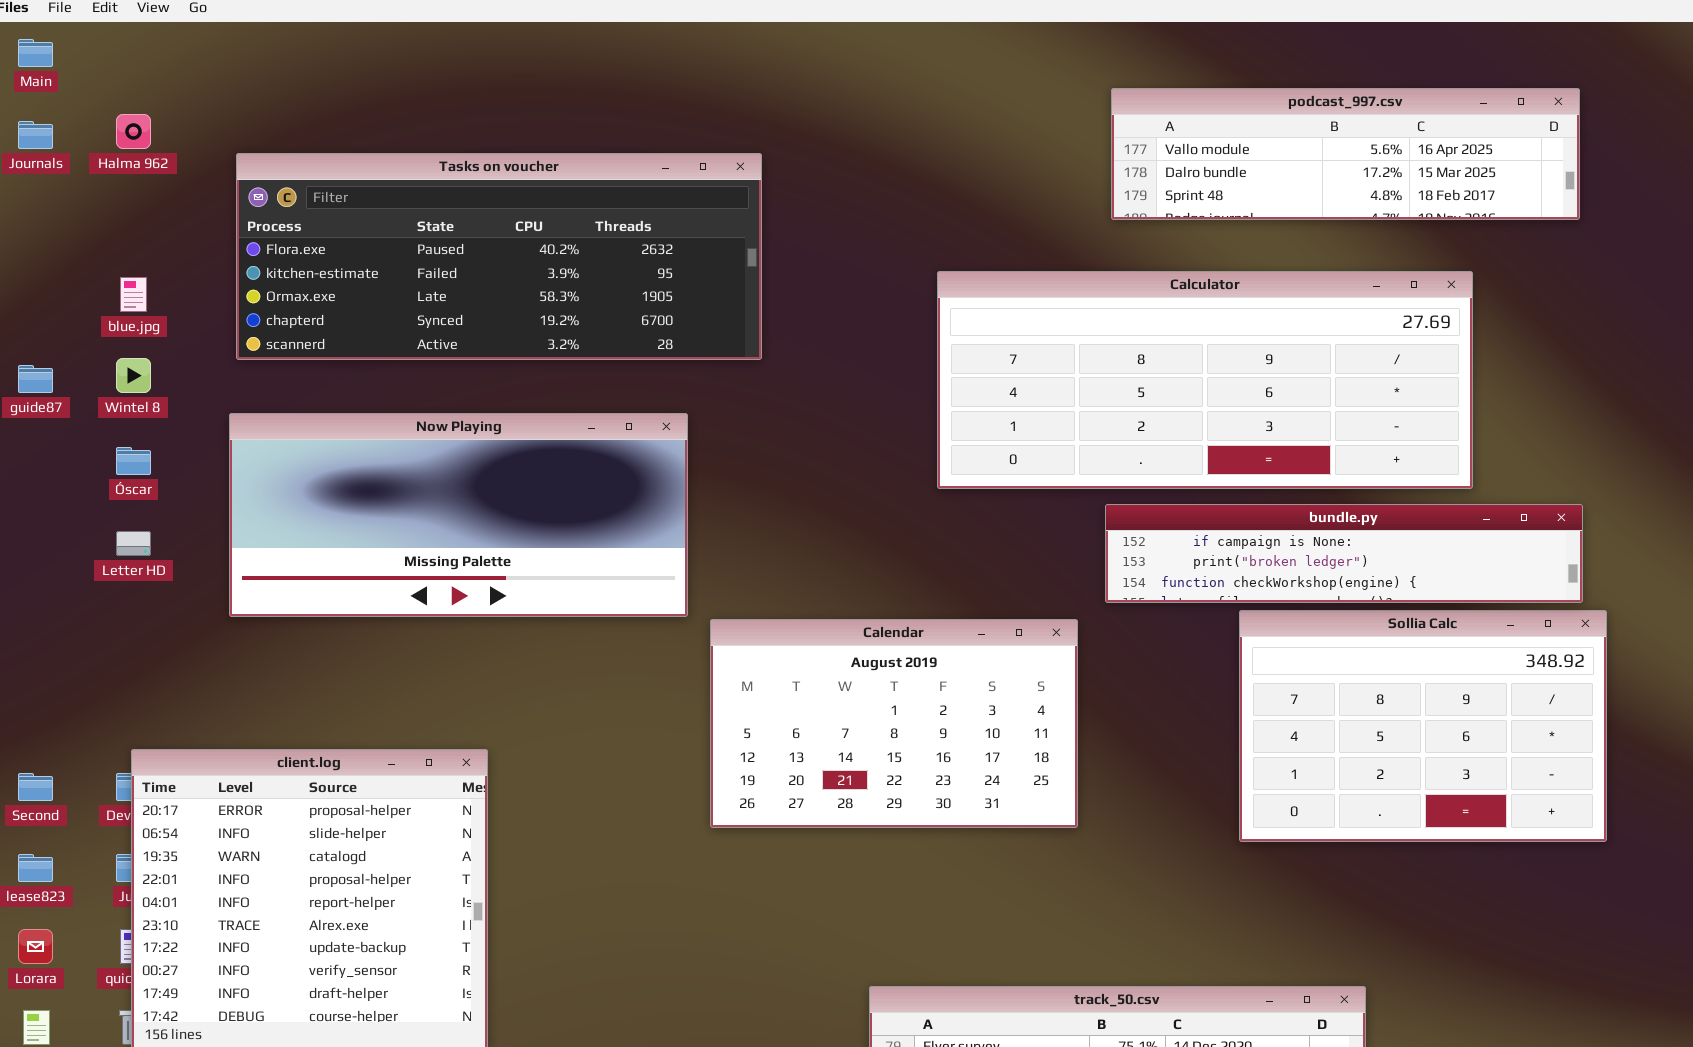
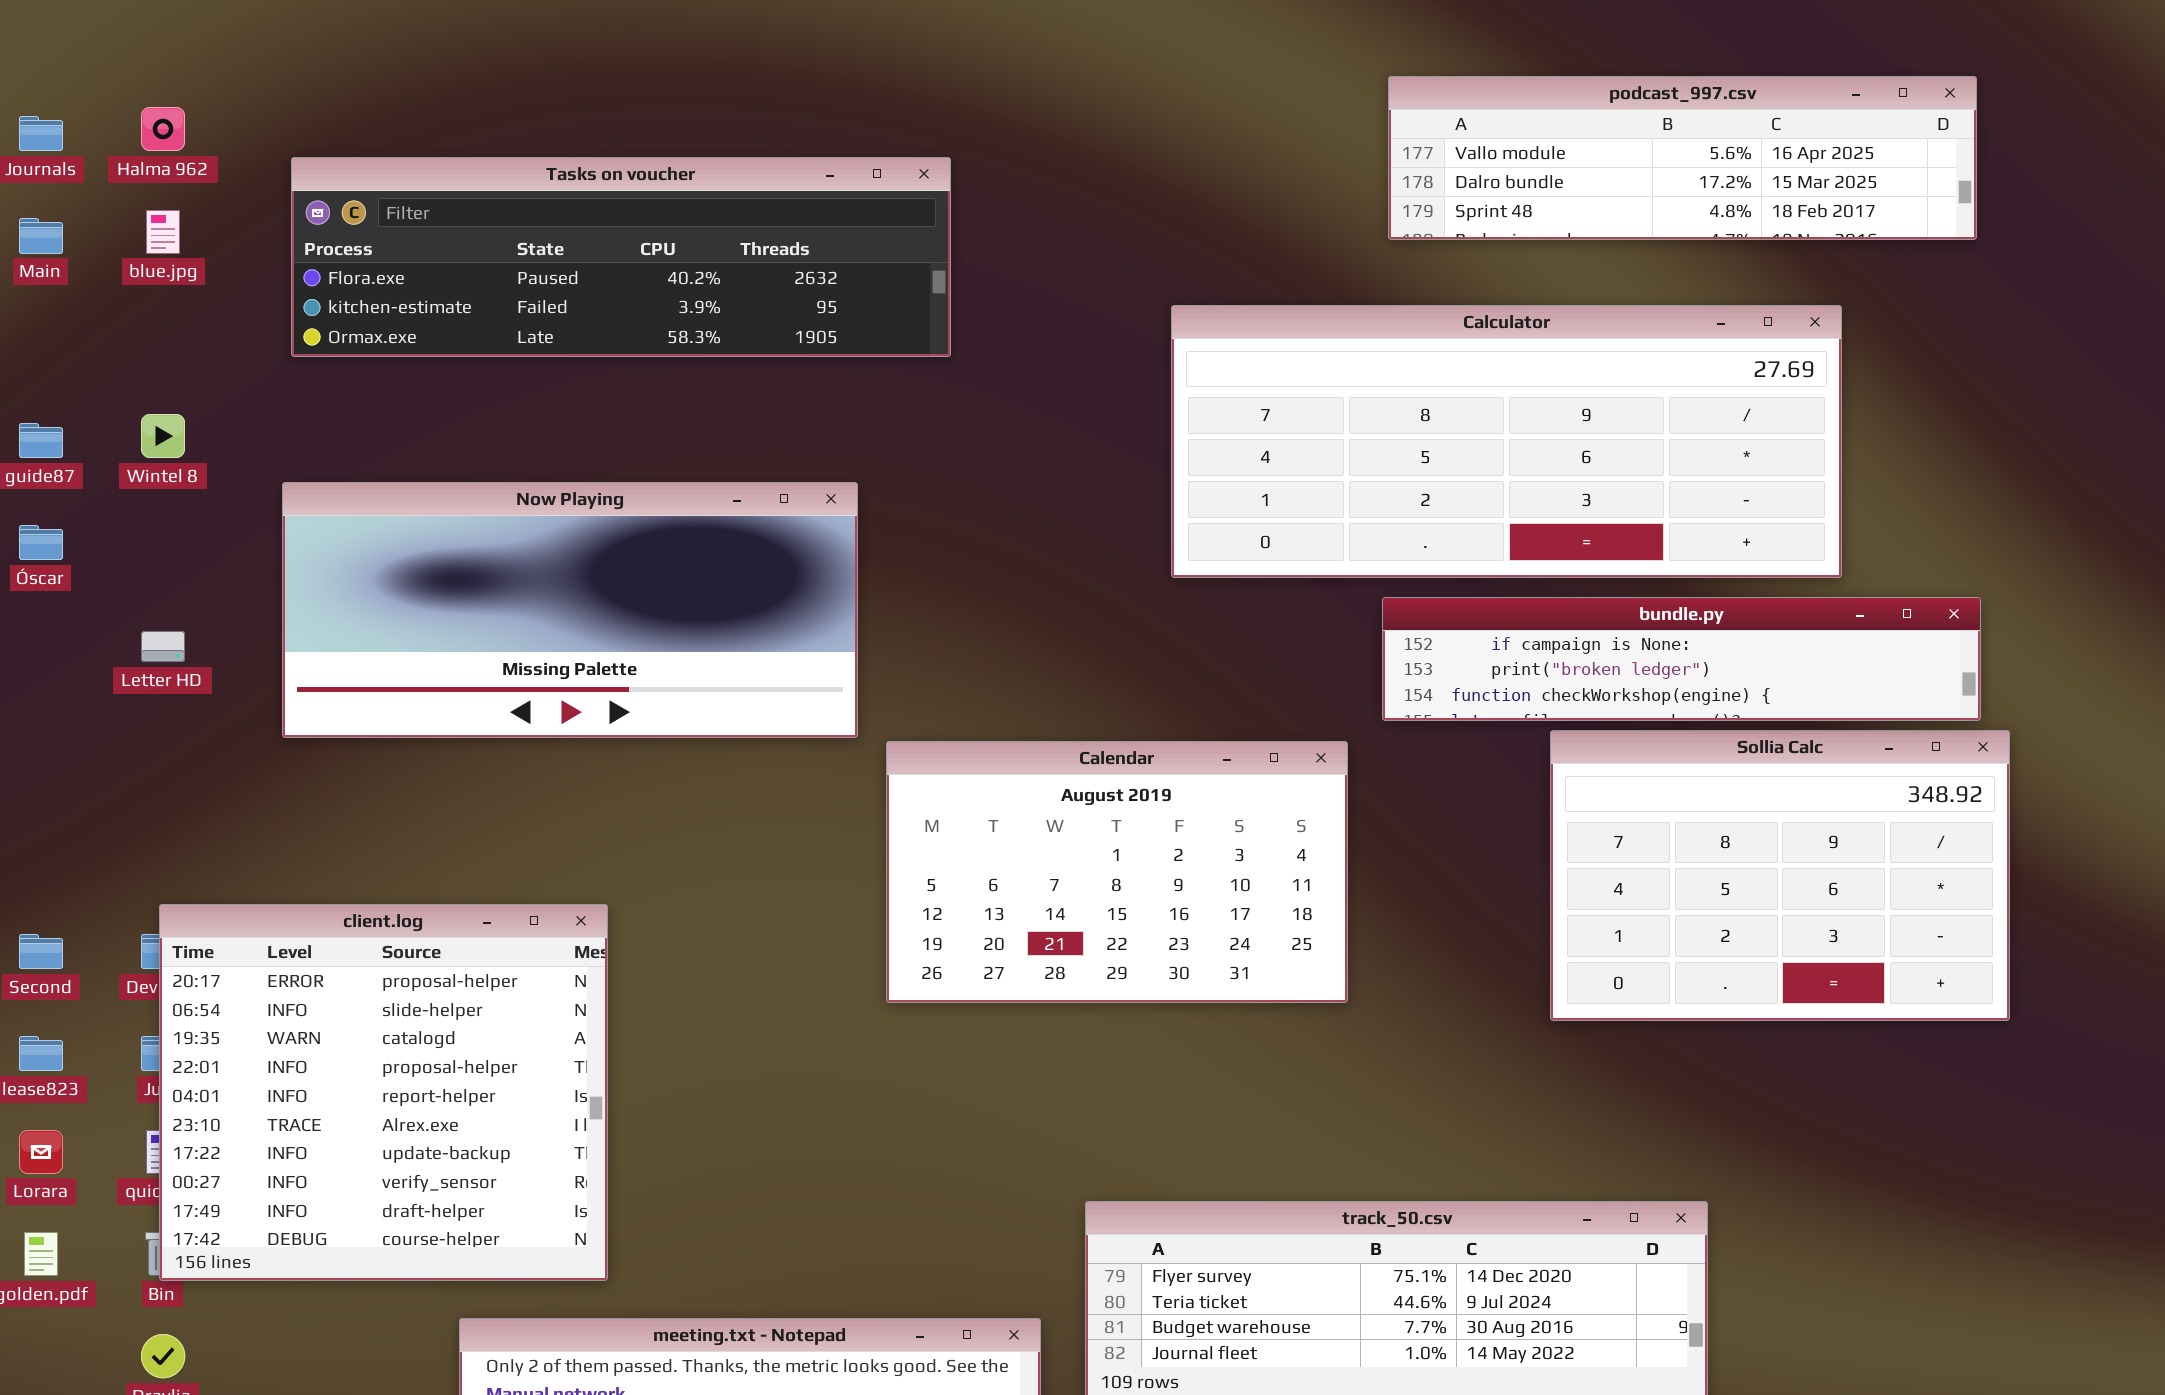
Main: [18,39,53,67] -> [19,218,63,254], moved
Tasks on voucher: [236,153,762,360] -> [291,157,951,357], resized
blue.jpg: [120,277,147,312] -> [146,210,180,254], moved
Óscar: [116,447,151,475] -> [19,525,63,560], moved

